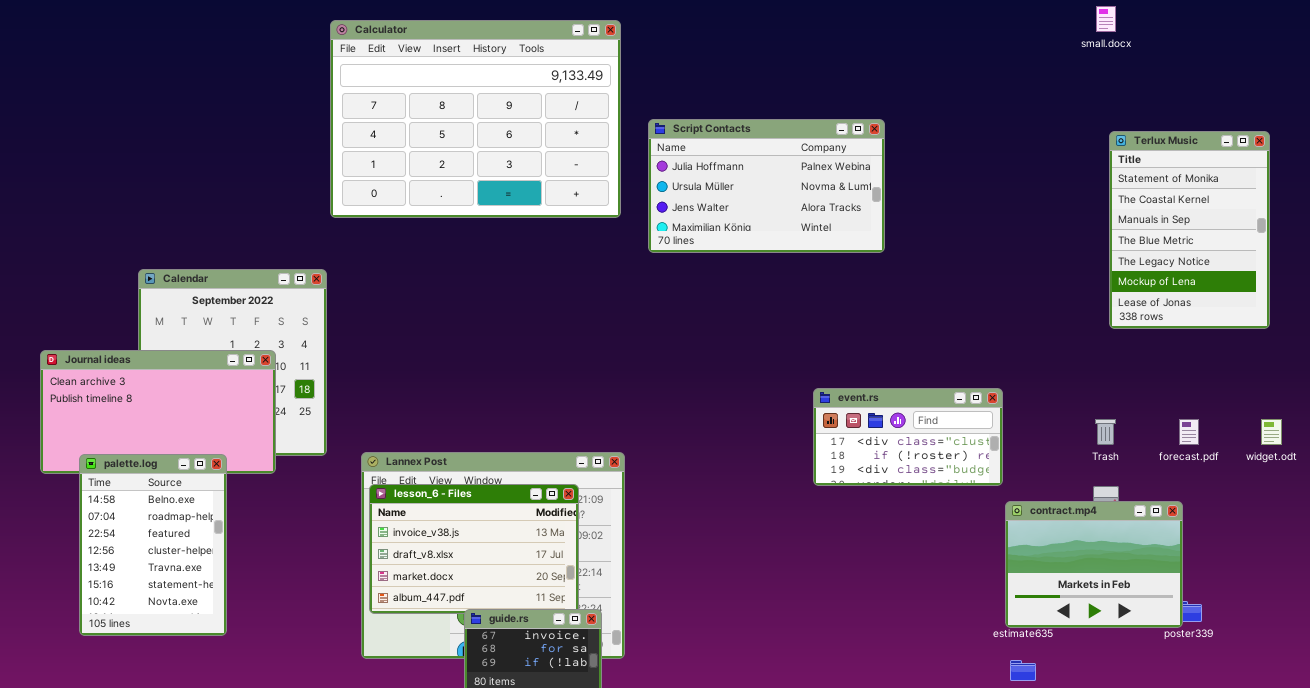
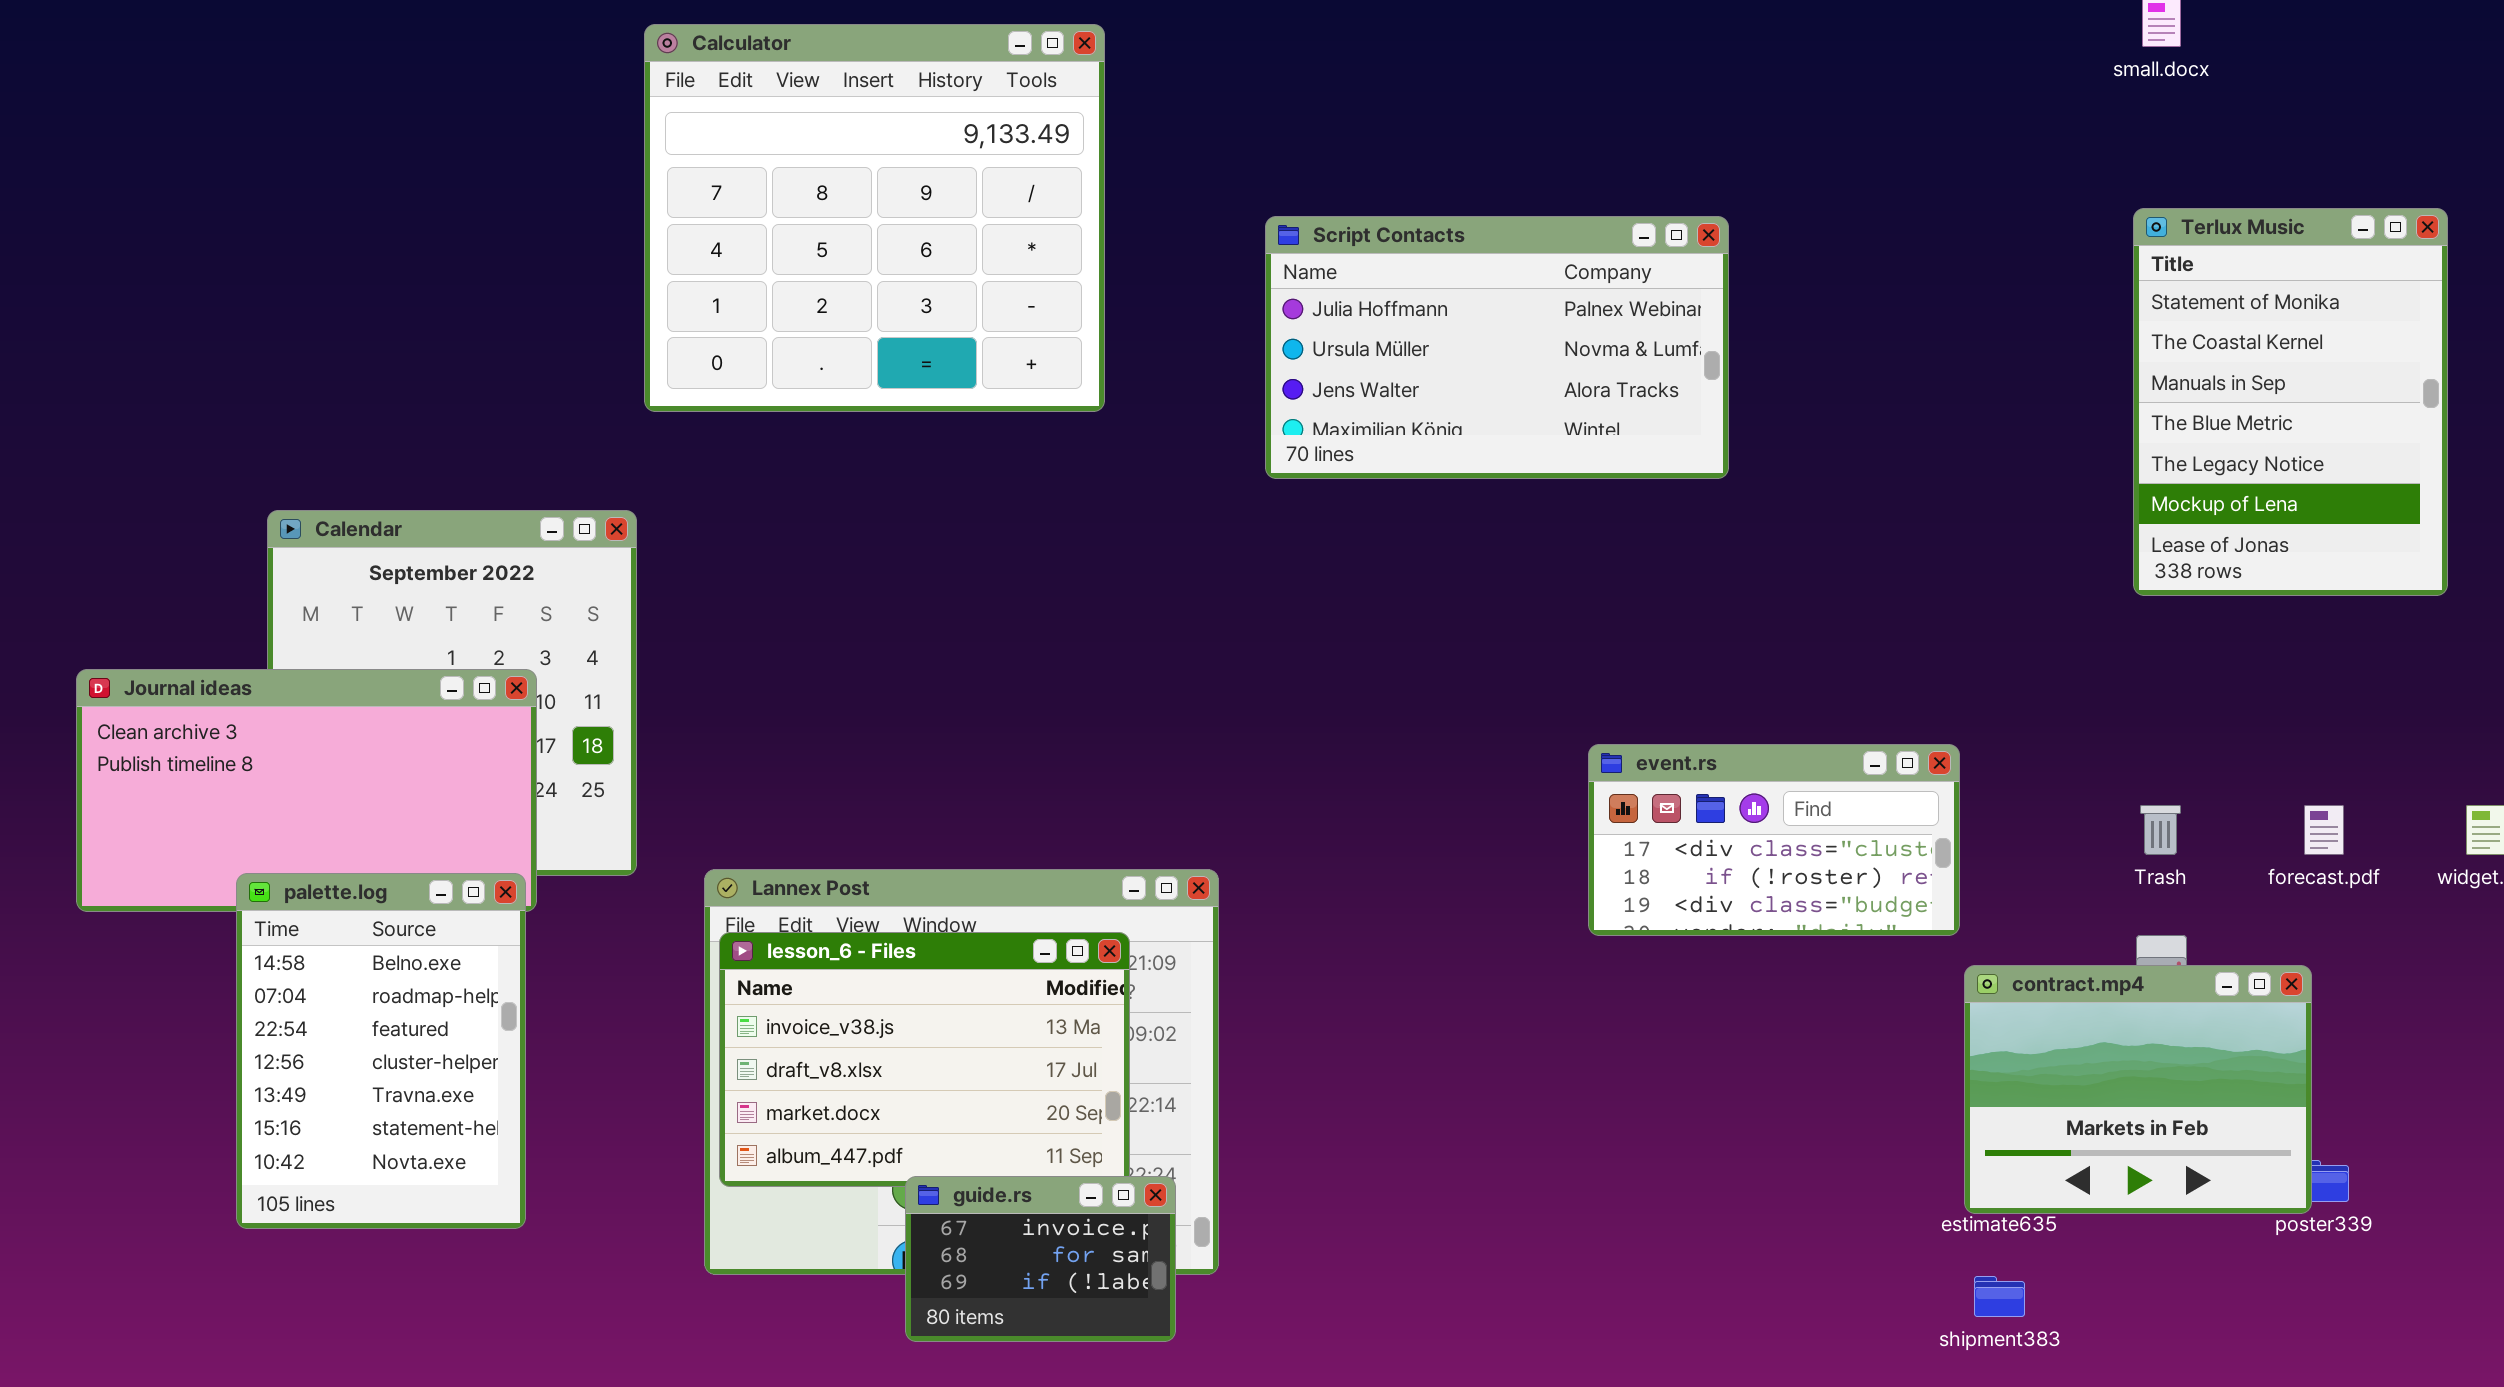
Calculator: [330,20,621,218] -> [644,24,1105,412], resized
Terlux Music: [1109,131,1270,329] -> [2133,208,2448,596], moved
palette.log: [79,454,227,636] -> [236,873,526,1229], moved

